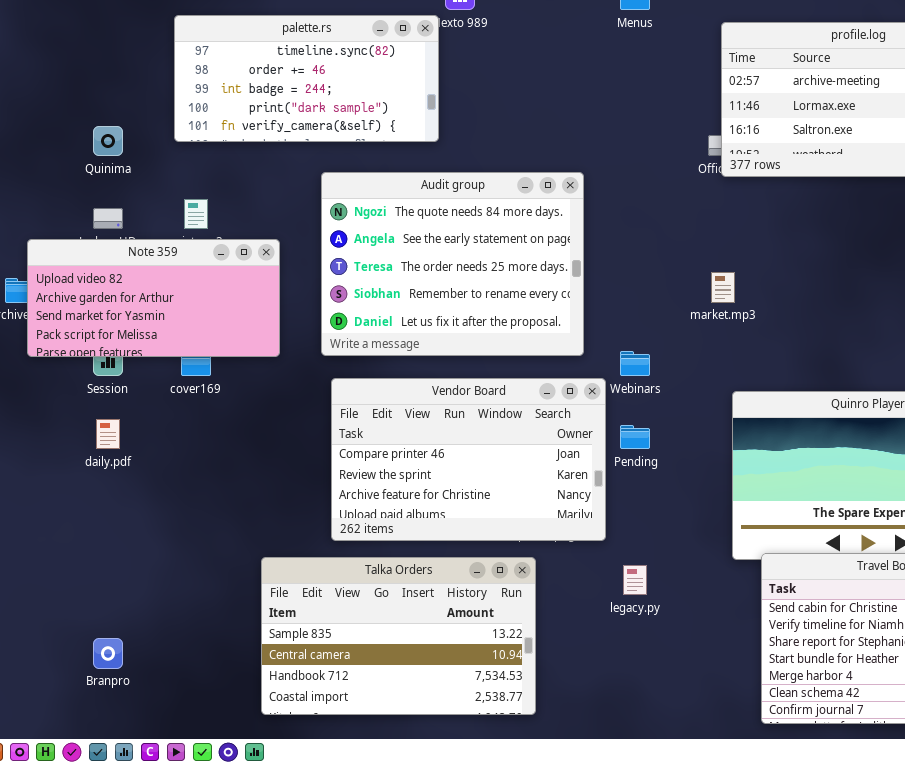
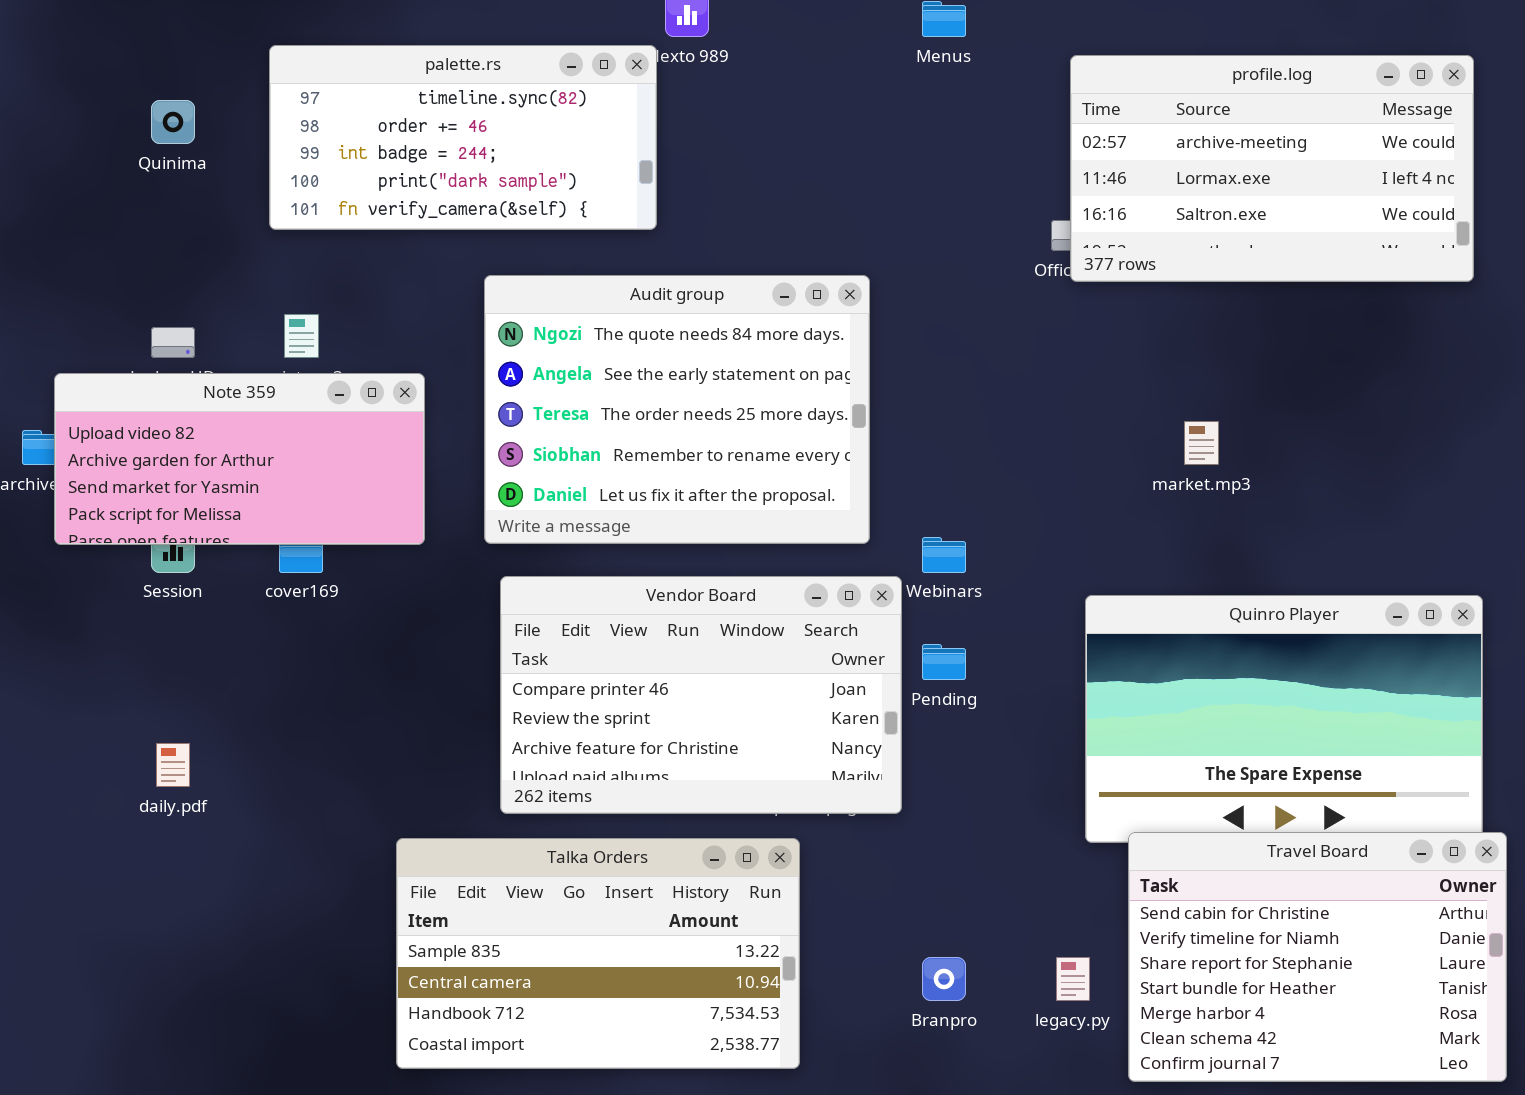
Quinima: [93,126,123,156] -> [151,100,195,144], moved
market.mp3: [711,272,735,303] -> [1184,421,1219,465], moved
daily.pdf: [96,419,120,449] -> [156,743,190,787], moved
legacy.py: [623,565,647,595] -> [1056,957,1090,1001], moved
Branpro: [93,638,123,669] -> [922,957,966,1001], moved

